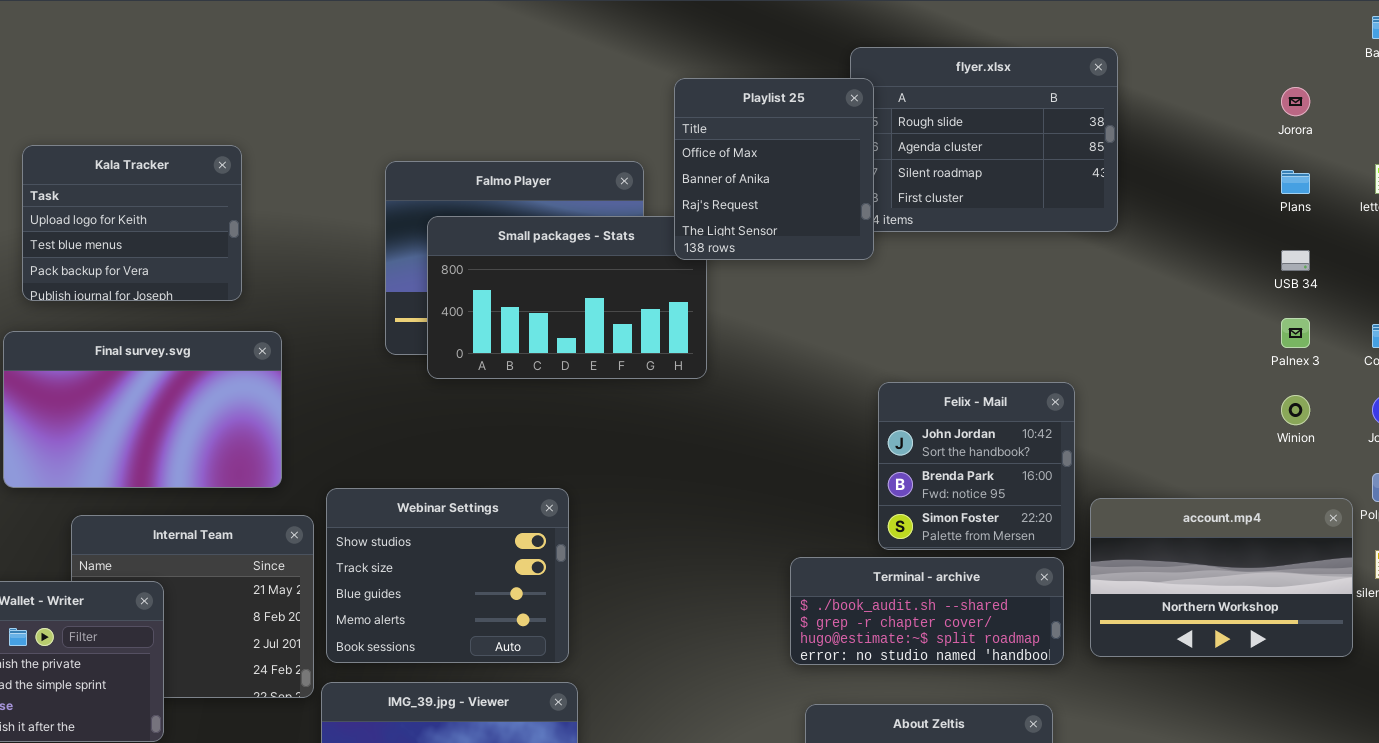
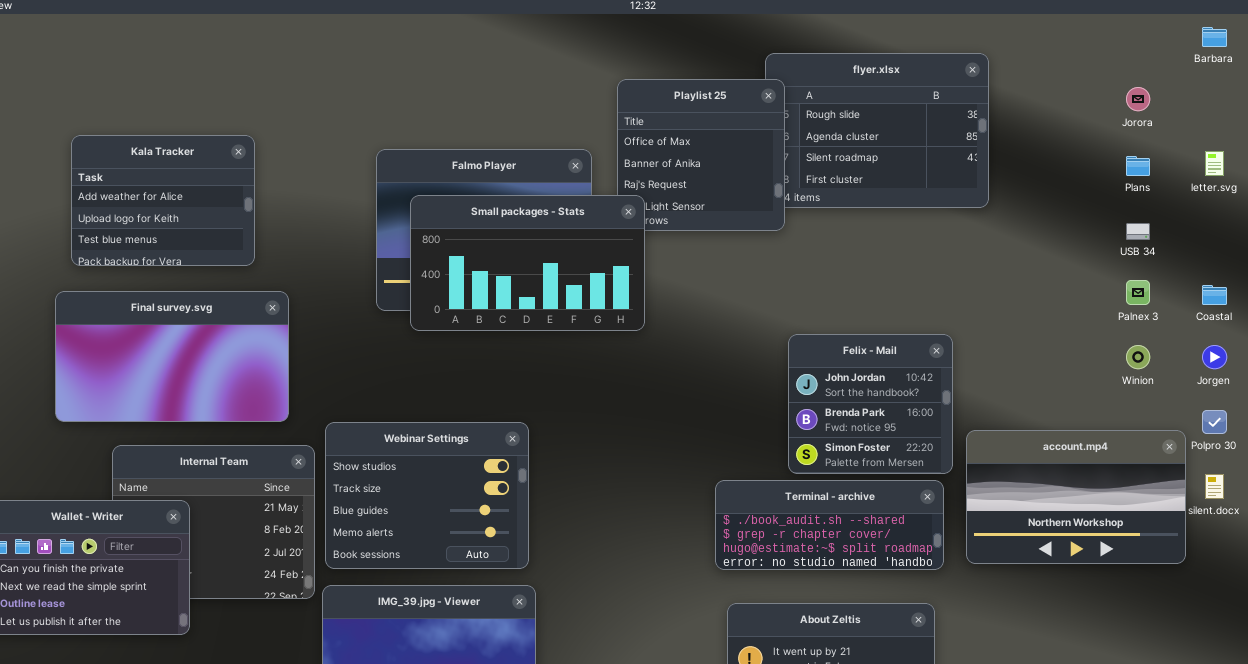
Kala Tracker: [22,145,242,301] -> [71,135,255,266], scrolled up 1 row
Small packages - Stats: [427,216,707,379] -> [410,195,645,331], raised

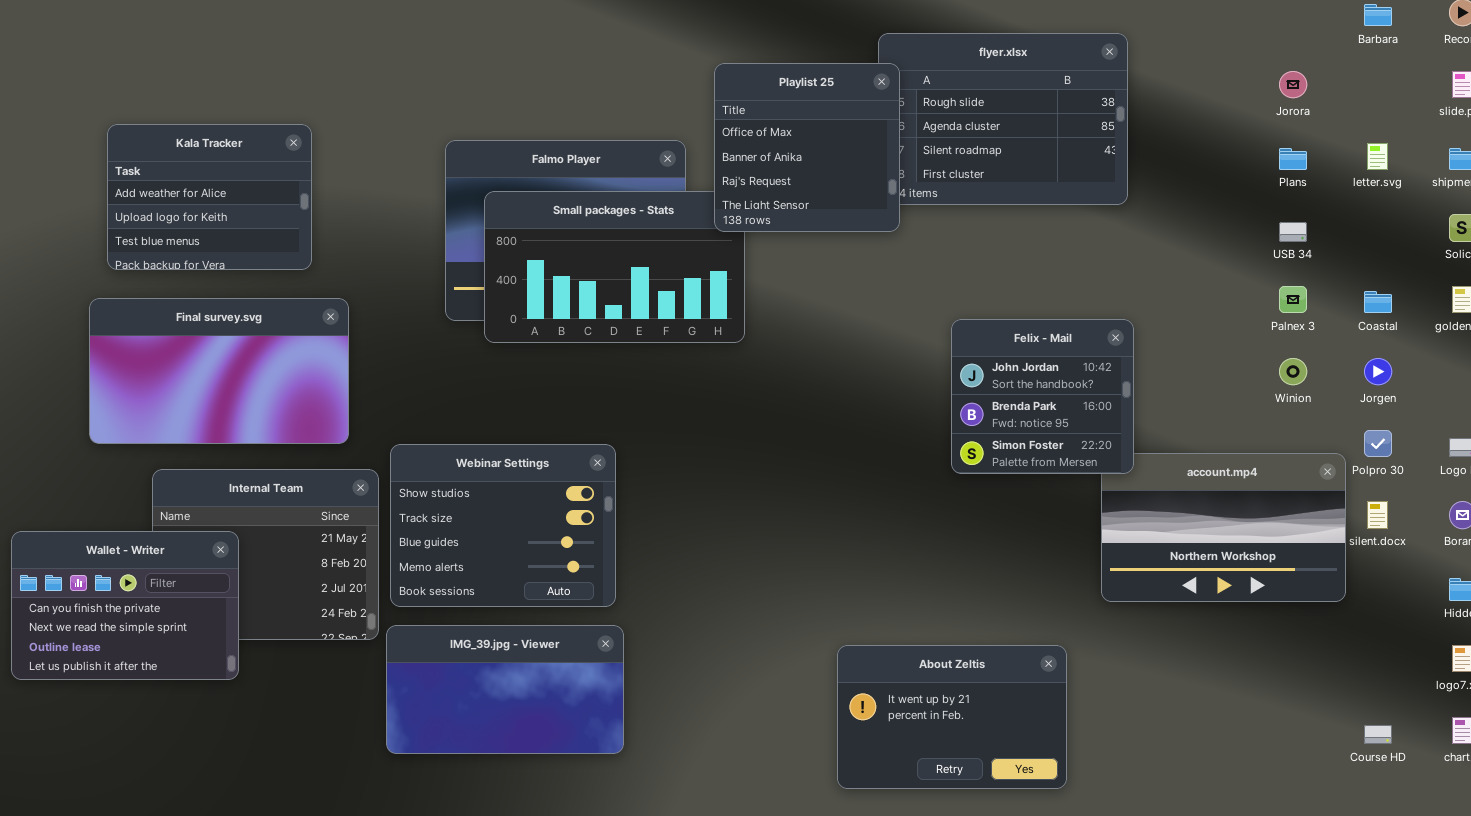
Playlist 25: [617,79,785,231] -> [714,63,900,232], raised
Felix - Mail: [788,334,953,474] -> [951,319,1134,474], moved
Terminal - archive: [715,480,944,570] -> none, closed

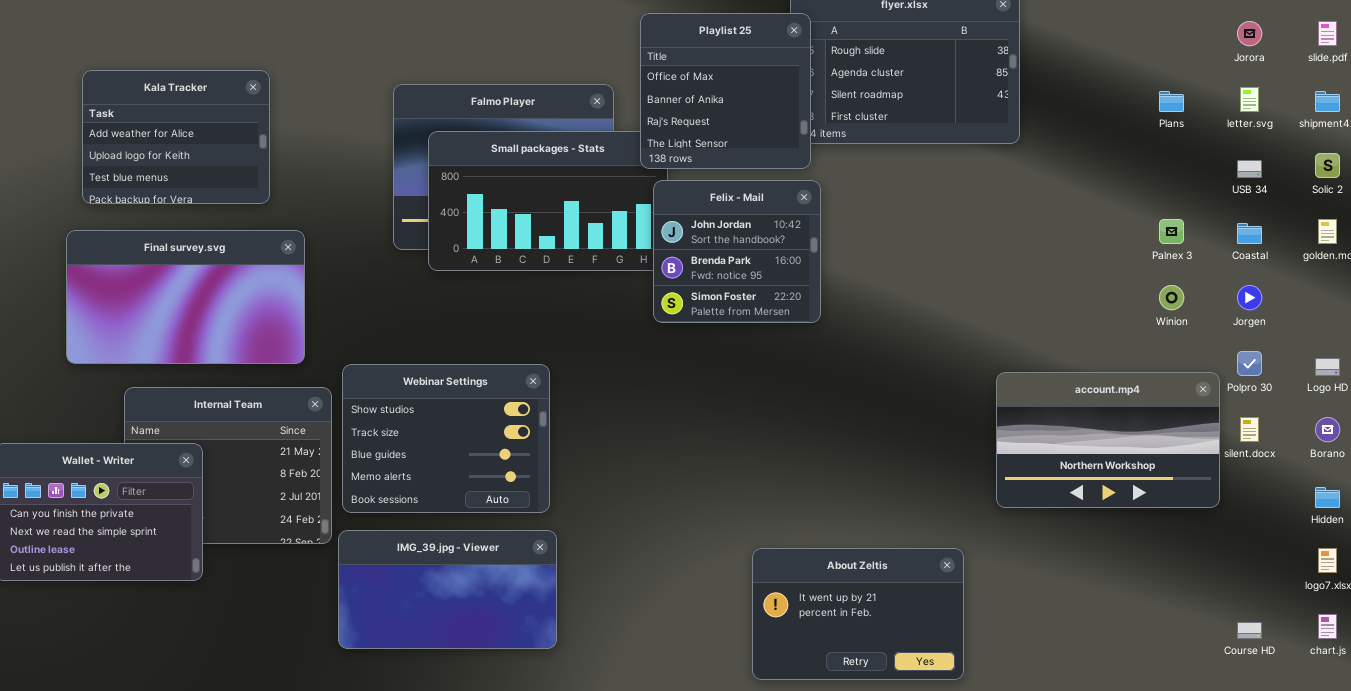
Jorora: [1279,71,1307,98] -> [1237,21,1262,46], moved
USB 34: [1279,222,1307,242] -> [1237,160,1262,178], moved
Felix - Mail: [951,319,1134,474] -> [653,180,821,323], moved

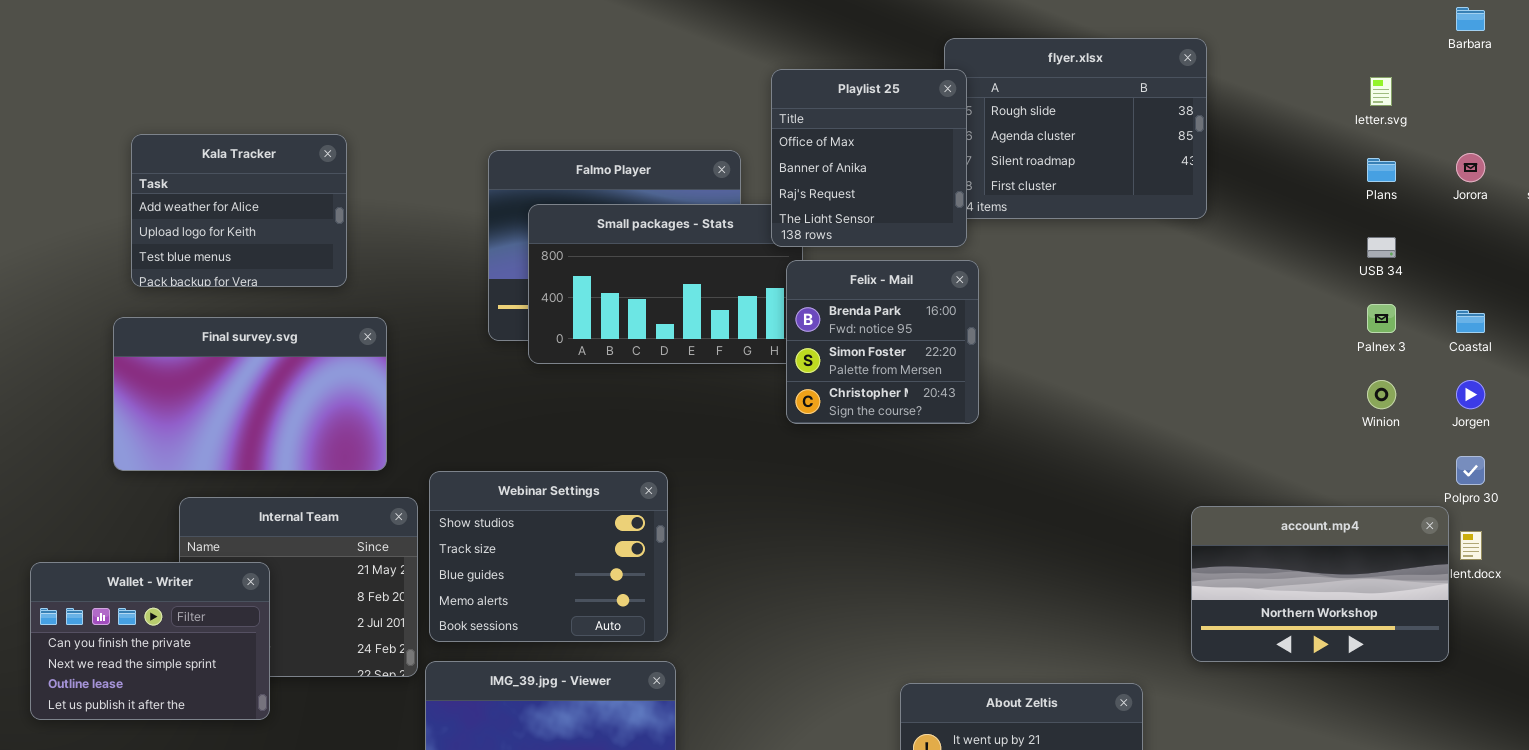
Jorora: [1237,21,1262,46] -> [1456,153,1485,182], moved
letter.svg: [1240,87,1259,112] -> [1370,77,1392,106], moved
USB 34: [1237,160,1262,178] -> [1367,237,1396,258], moved
Felix - Mail: [653,180,821,323] -> [786,260,979,424], scrolled down 1 row
account.mp4: [996,372,1220,508] -> [1191,506,1449,662], moved

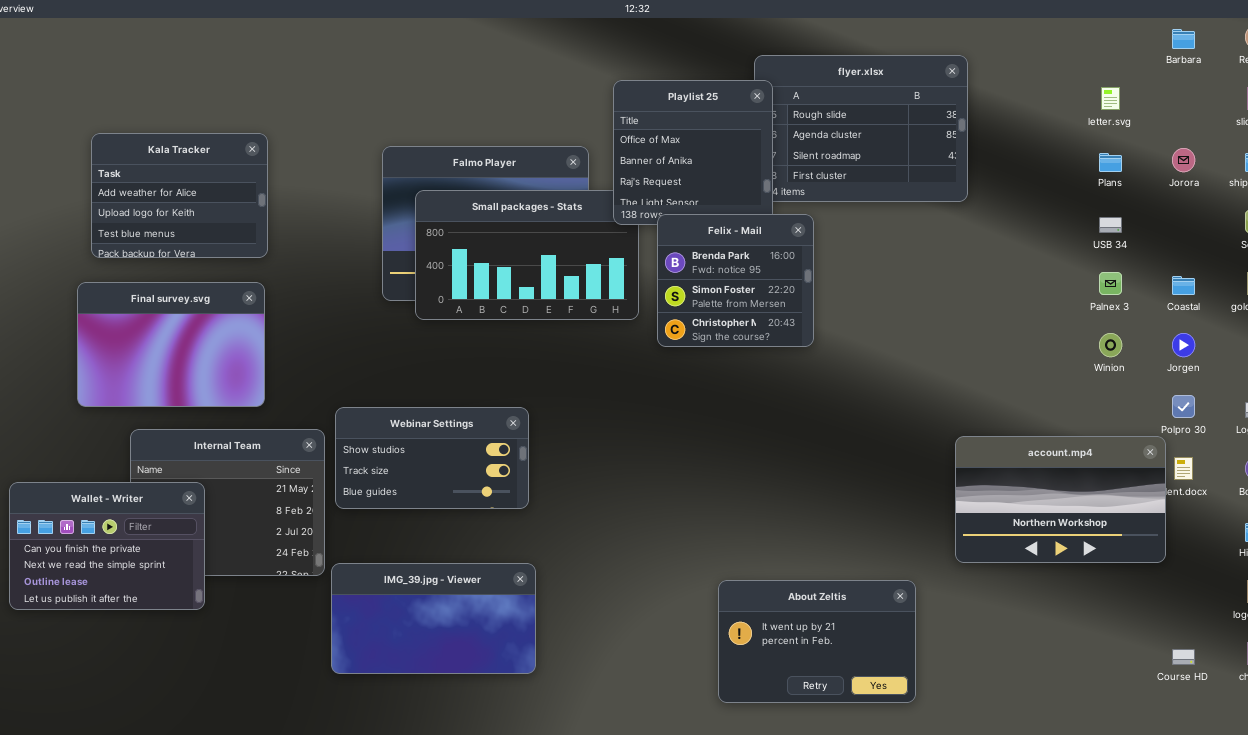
Felix - Mail: [786,260,979,424] -> [657,214,814,347], moved
Final survey.svg: [113,317,387,471] -> [77,282,265,407], resized
Webinar Settings: [429,471,668,642] -> [335,407,529,509], resized

